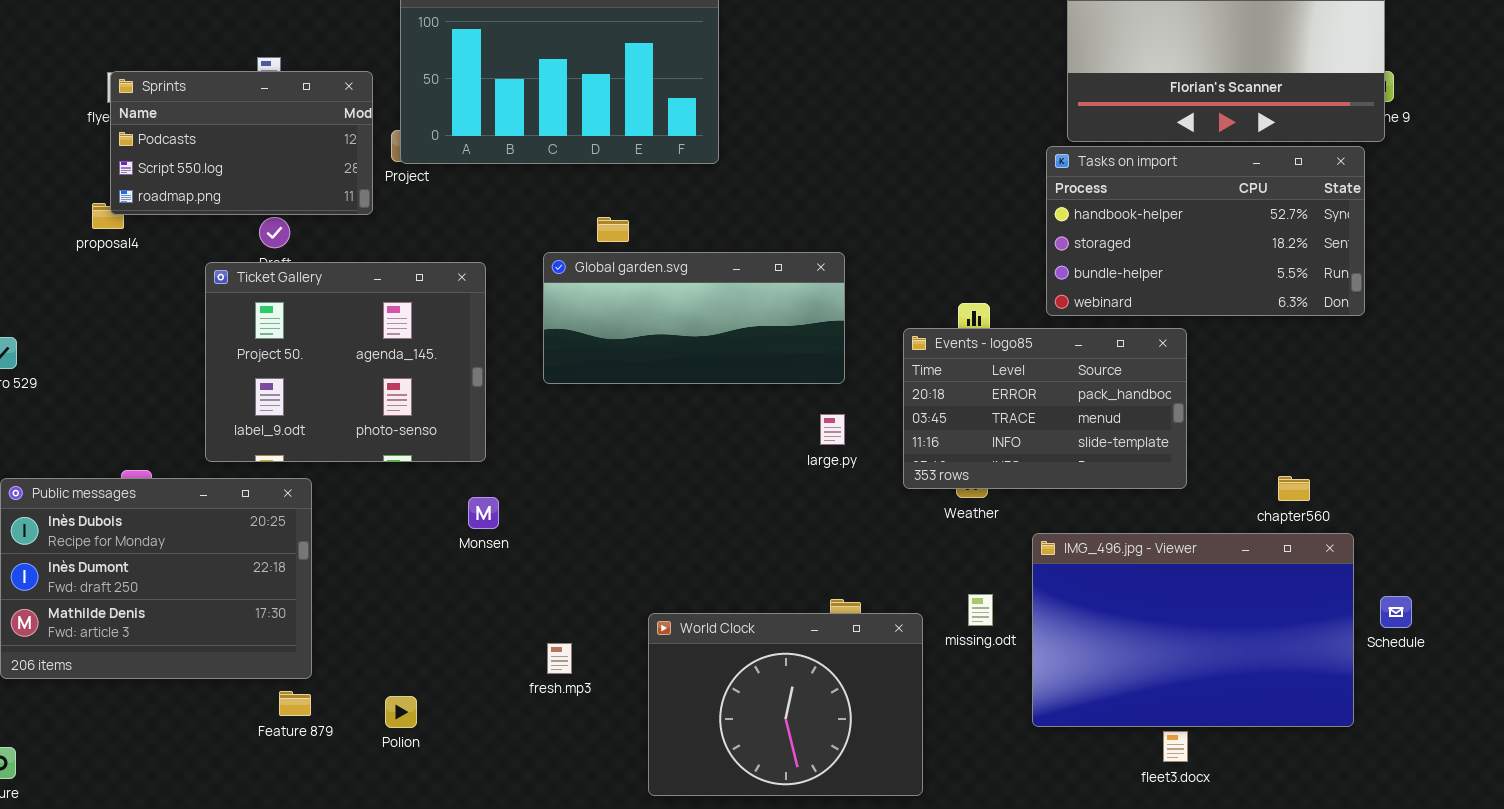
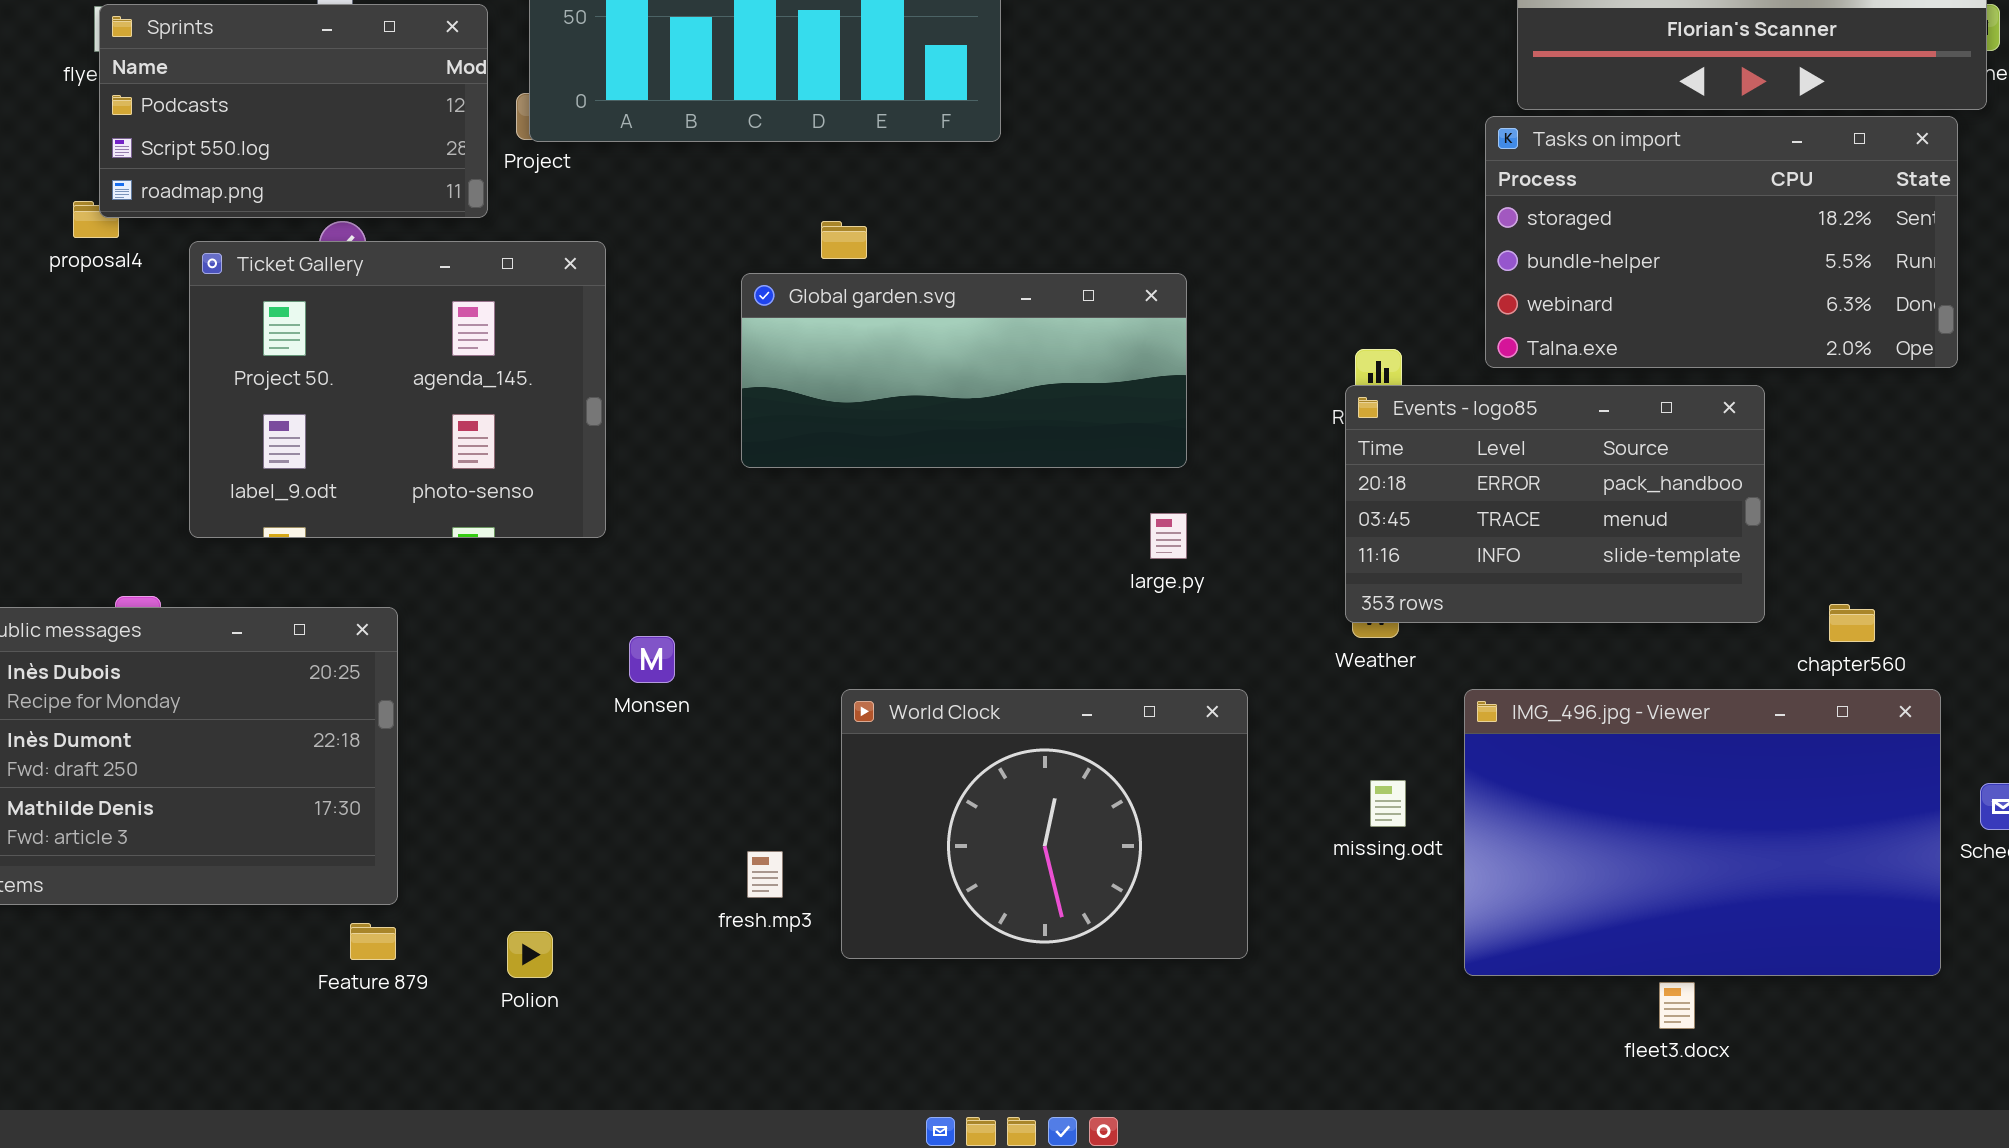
Tasks on import: [1046,146,1365,316] -> [1485,116,1958,368], scrolled down 1 row
Ticket Gallery: [205,262,486,462] -> [189,241,606,538], moved
Events - logo85: [903,328,1187,489] -> [1345,385,1765,623], moved
World Clock: [648,613,923,796] -> [841,689,1248,959], moved

